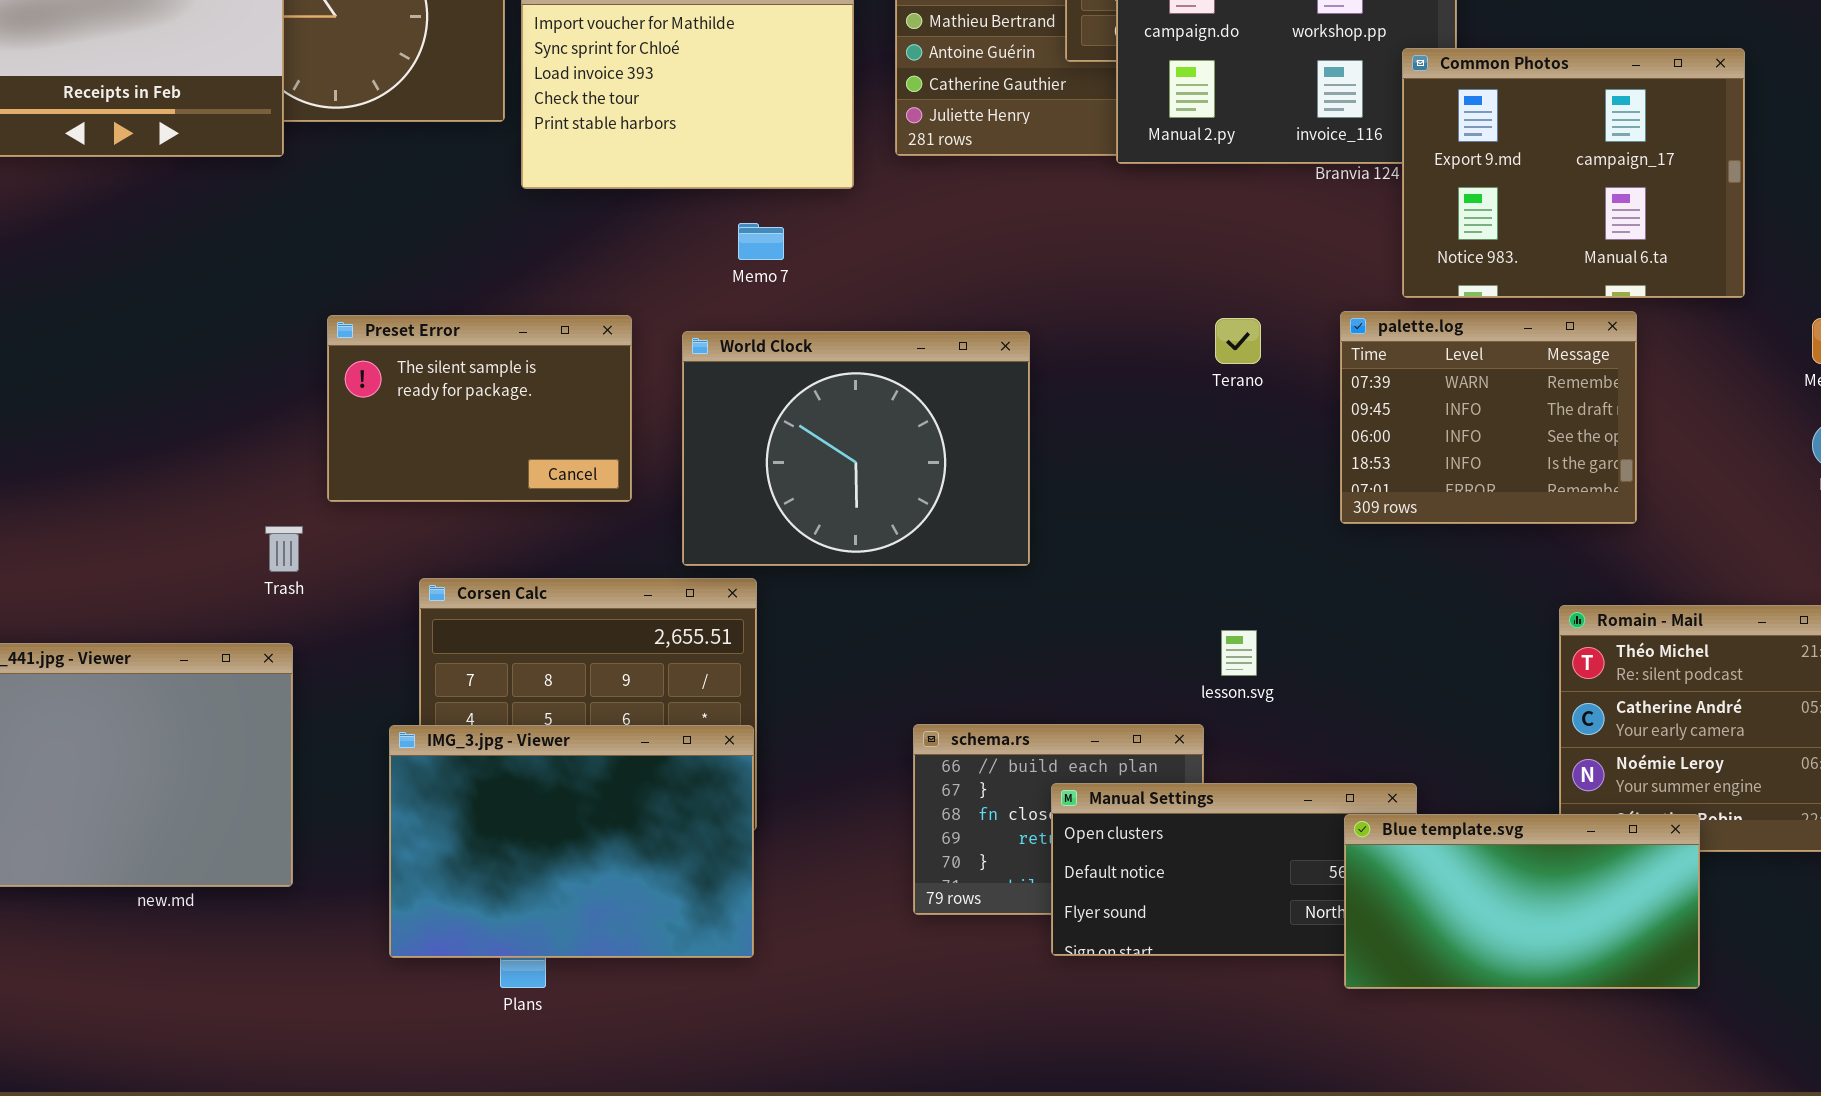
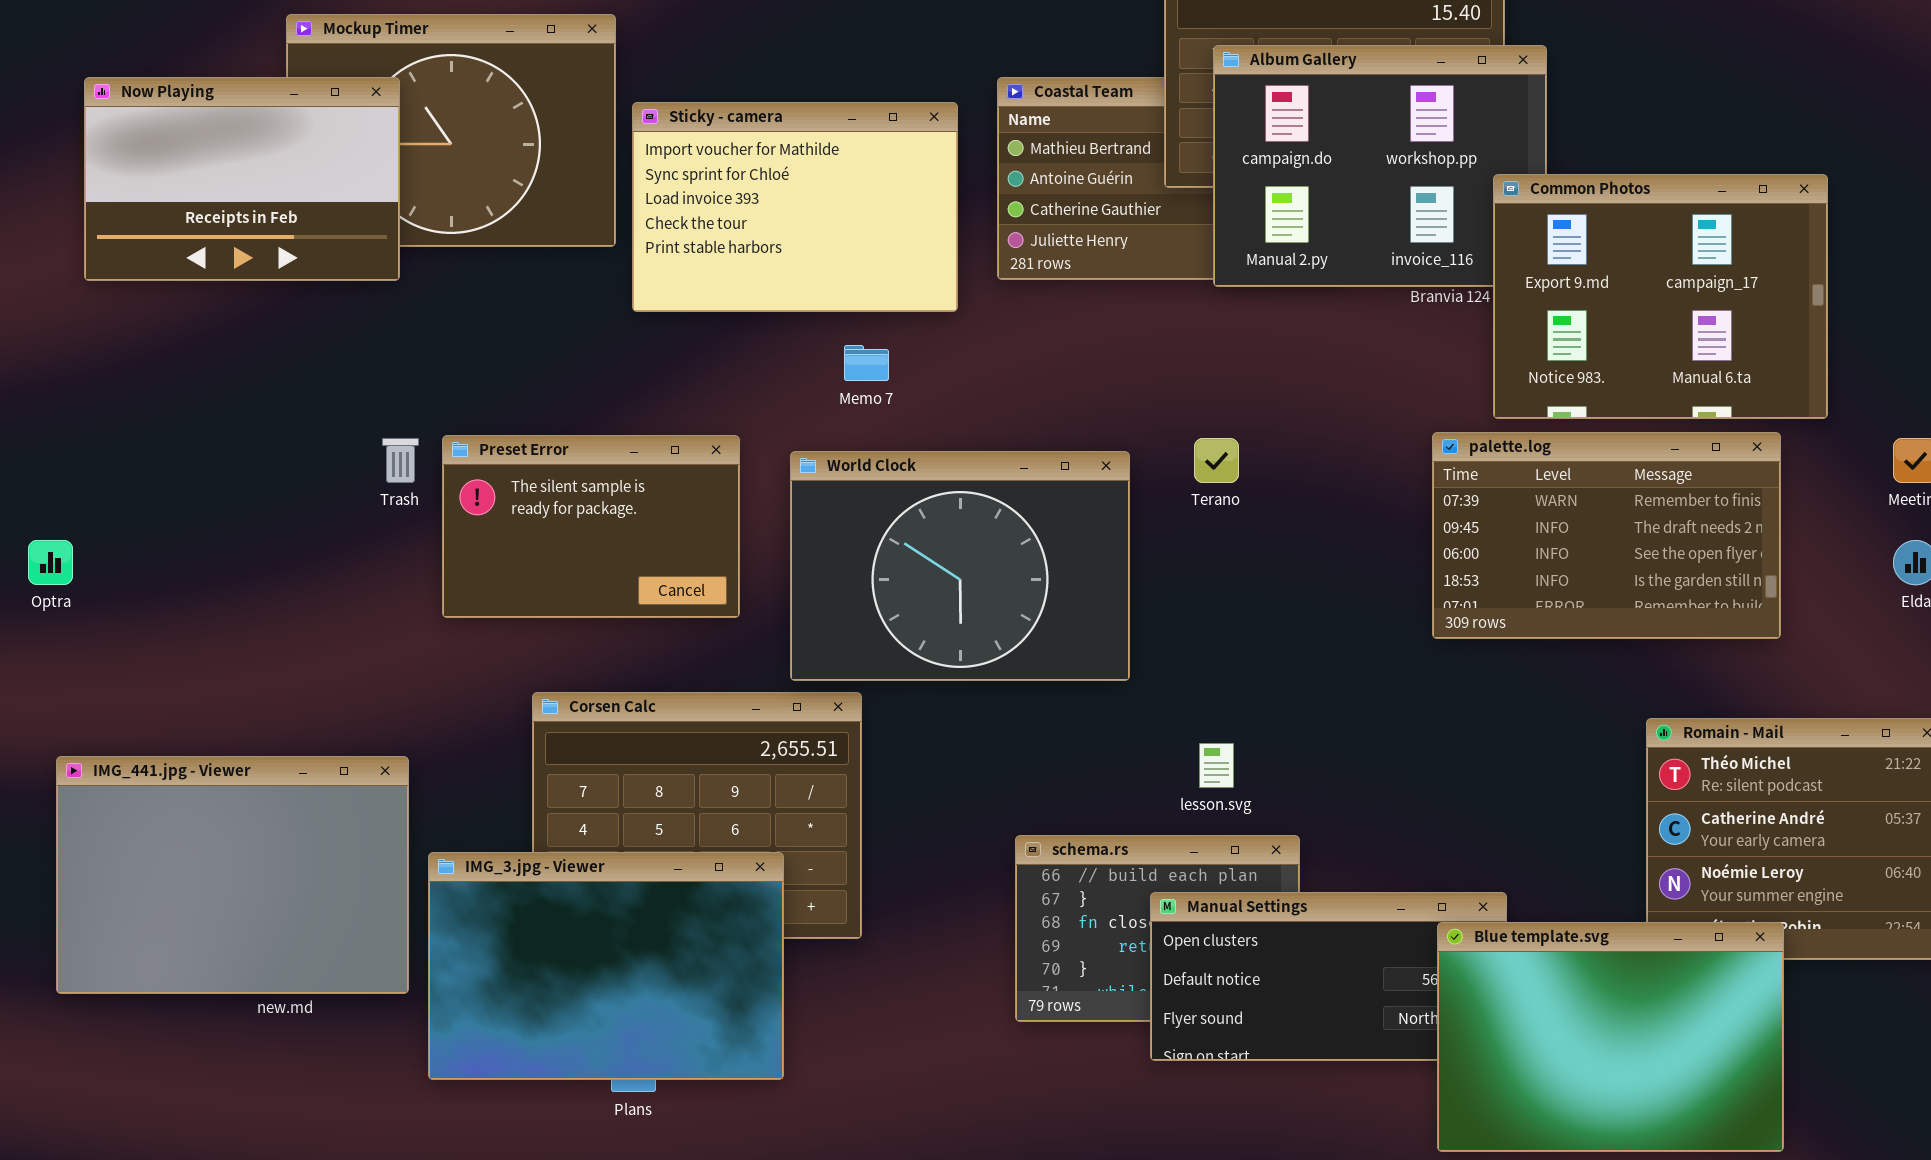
palette.log: [1340,311,1637,524] -> [1432,432,1781,639], resized
Terano: [1215,318,1261,364] -> [1194,438,1239,483], moved
Trash: [265,526,303,572] -> [382,438,419,483], moved
lesson.svg: [1221,630,1257,676] -> [1199,743,1234,788], moved
IMG_3.jpg - Viewer: [389,725,754,958] -> [428,852,784,1080], moved
Blue template.svg: [1344,814,1700,989] -> [1437,922,1784,1152], resized

